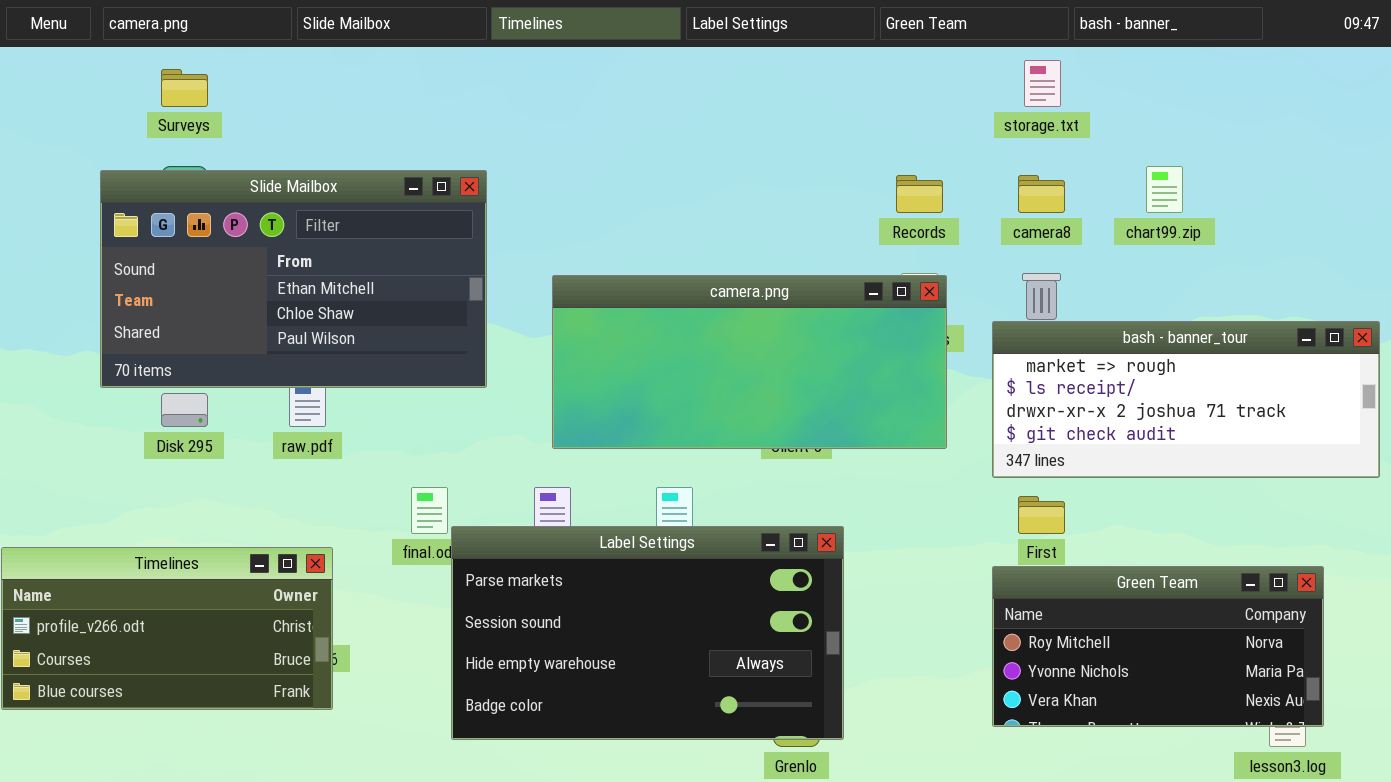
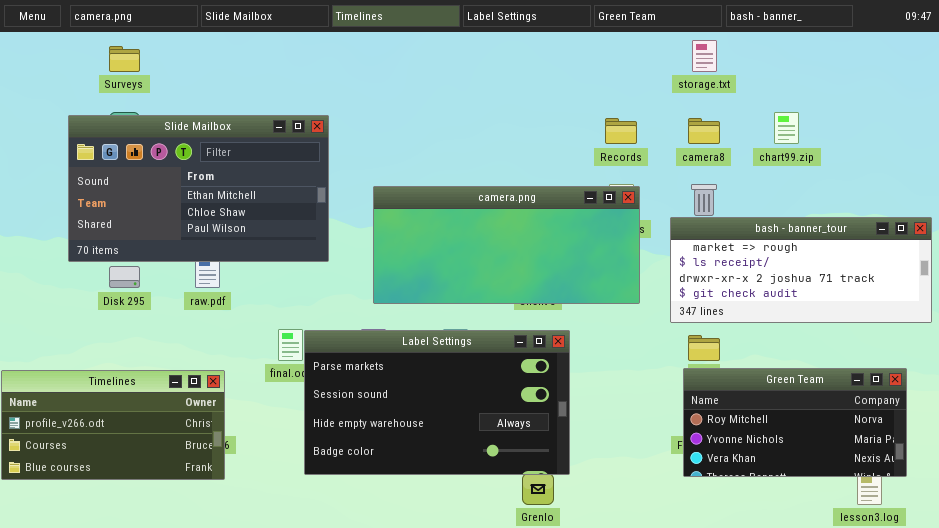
Label Settings: [451,526,844,740] -> [304,330,570,475], moved
Green Team: [992,566,1324,727] -> [683,368,907,477], moved

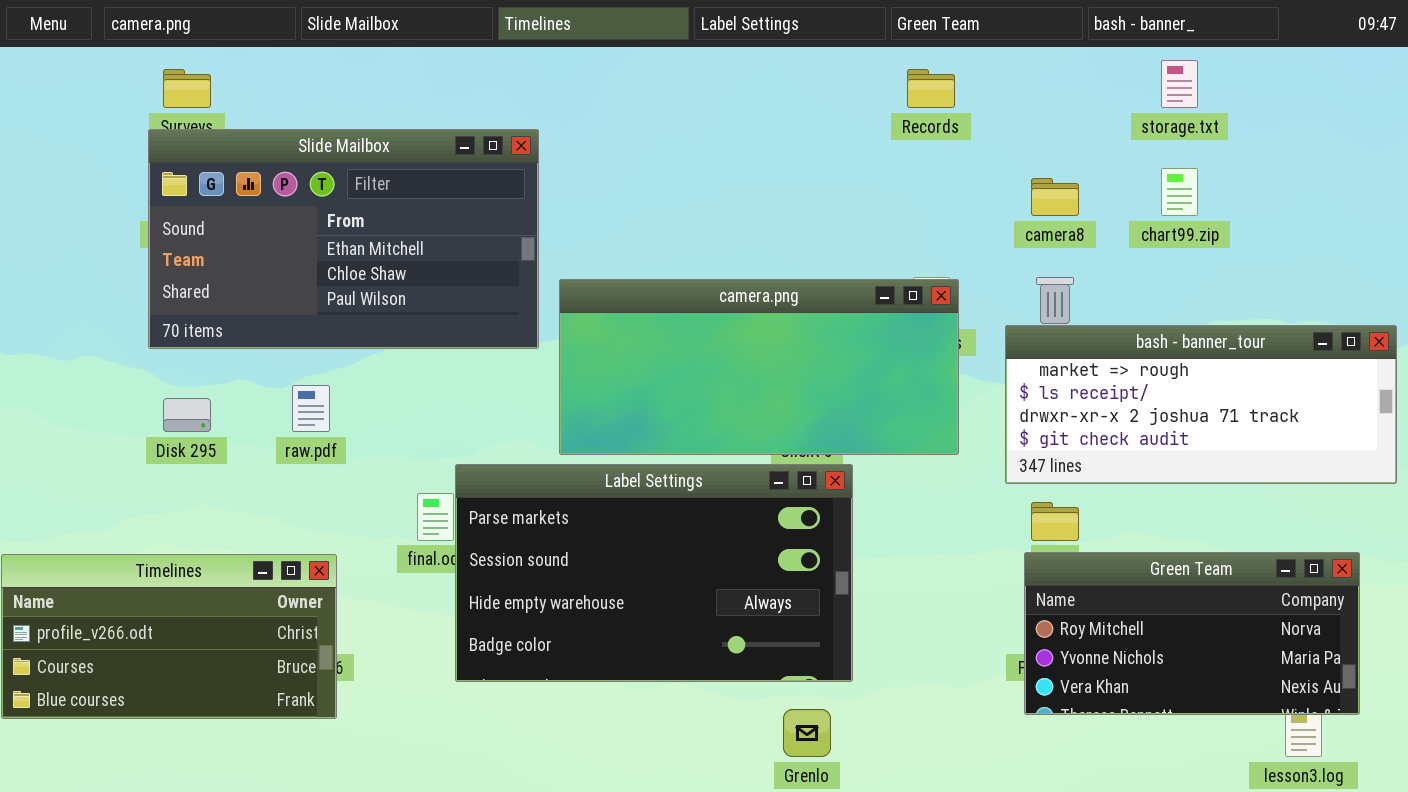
storage.txt: [692,40,717,72] -> [1161,60,1198,108], moved
Slide Mailbox: [68,115,329,262] -> [148,129,539,349], moved
Records: [605,118,637,144] -> [907,69,955,108], moved
Label Settings: [304,330,570,475] -> [455,464,853,682], moved

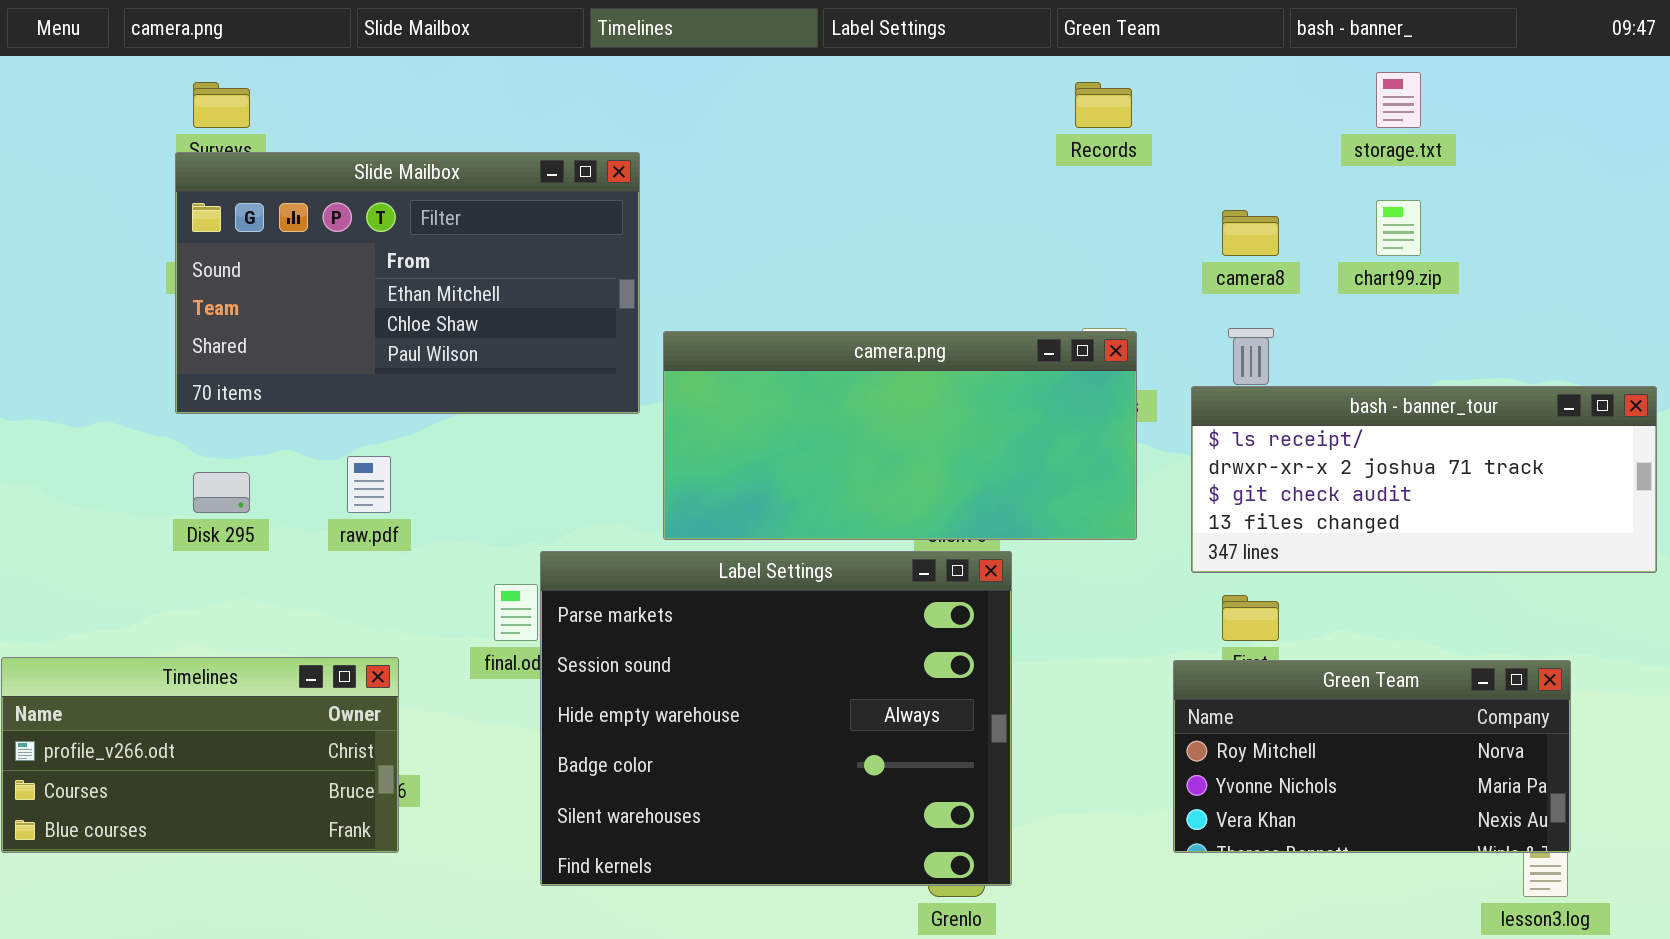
bash - banner_tour: [1005,325,1397,484] -> [1191,386,1657,573], scrolled down 1 row
Label Settings: [455,464,853,682] -> [540,551,1012,886], resized
Green Team: [1024,552,1360,715] -> [1173,660,1571,853], moved

